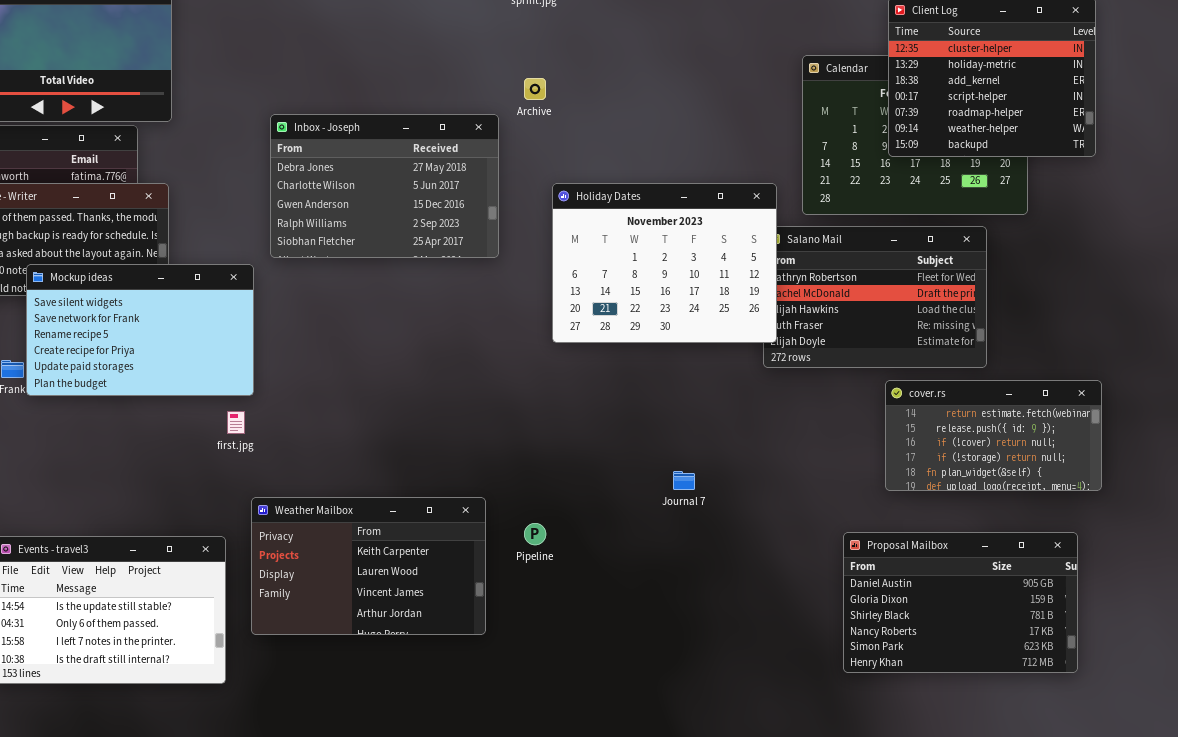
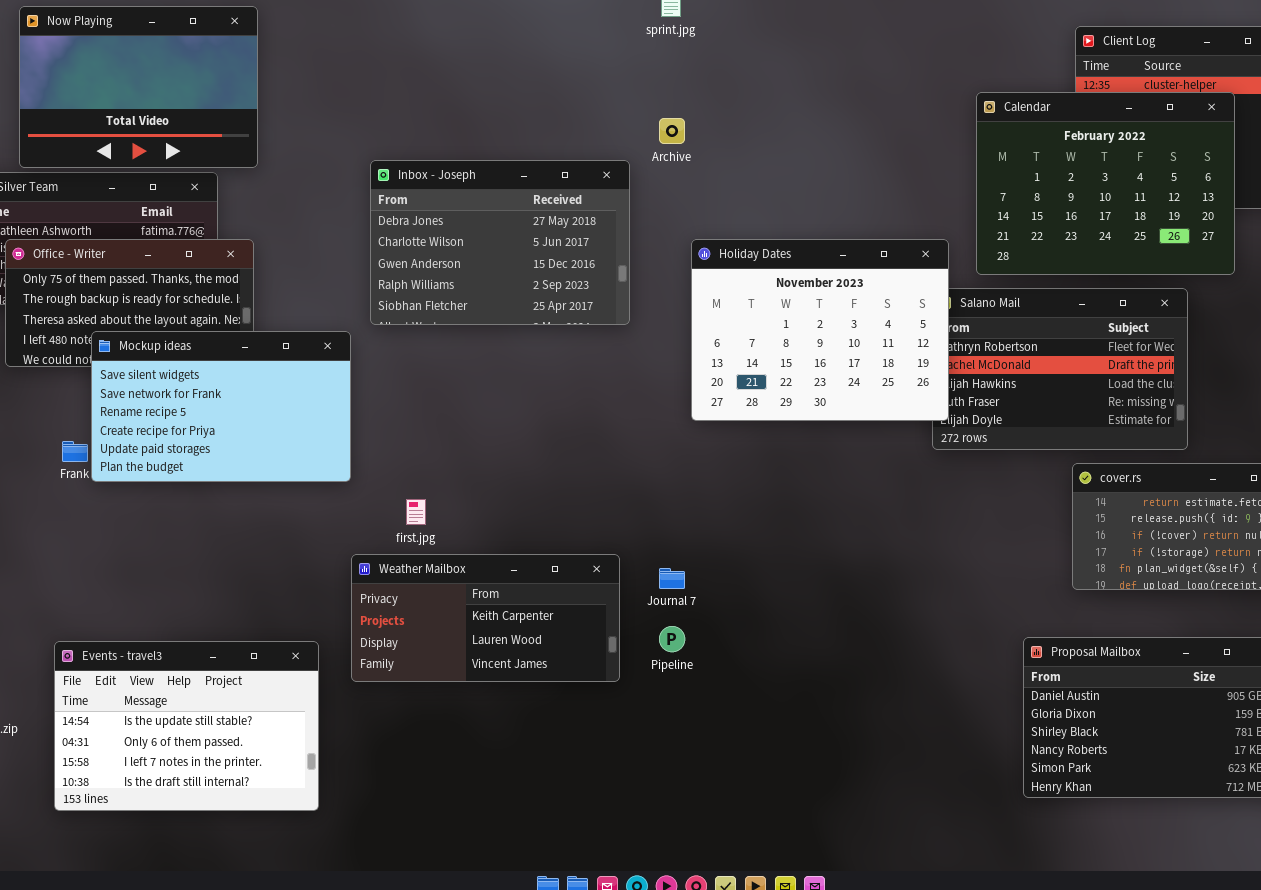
Calendar: [802,55,1028,215] -> [976,92,1235,275], raised
first.jpg: [227,411,245,434] -> [406,499,426,525], moved
Journal 7: [673,471,695,490] -> [659,568,685,589], moved
Weather Mailbox: [251,497,486,635] -> [351,554,620,682], moved, resized

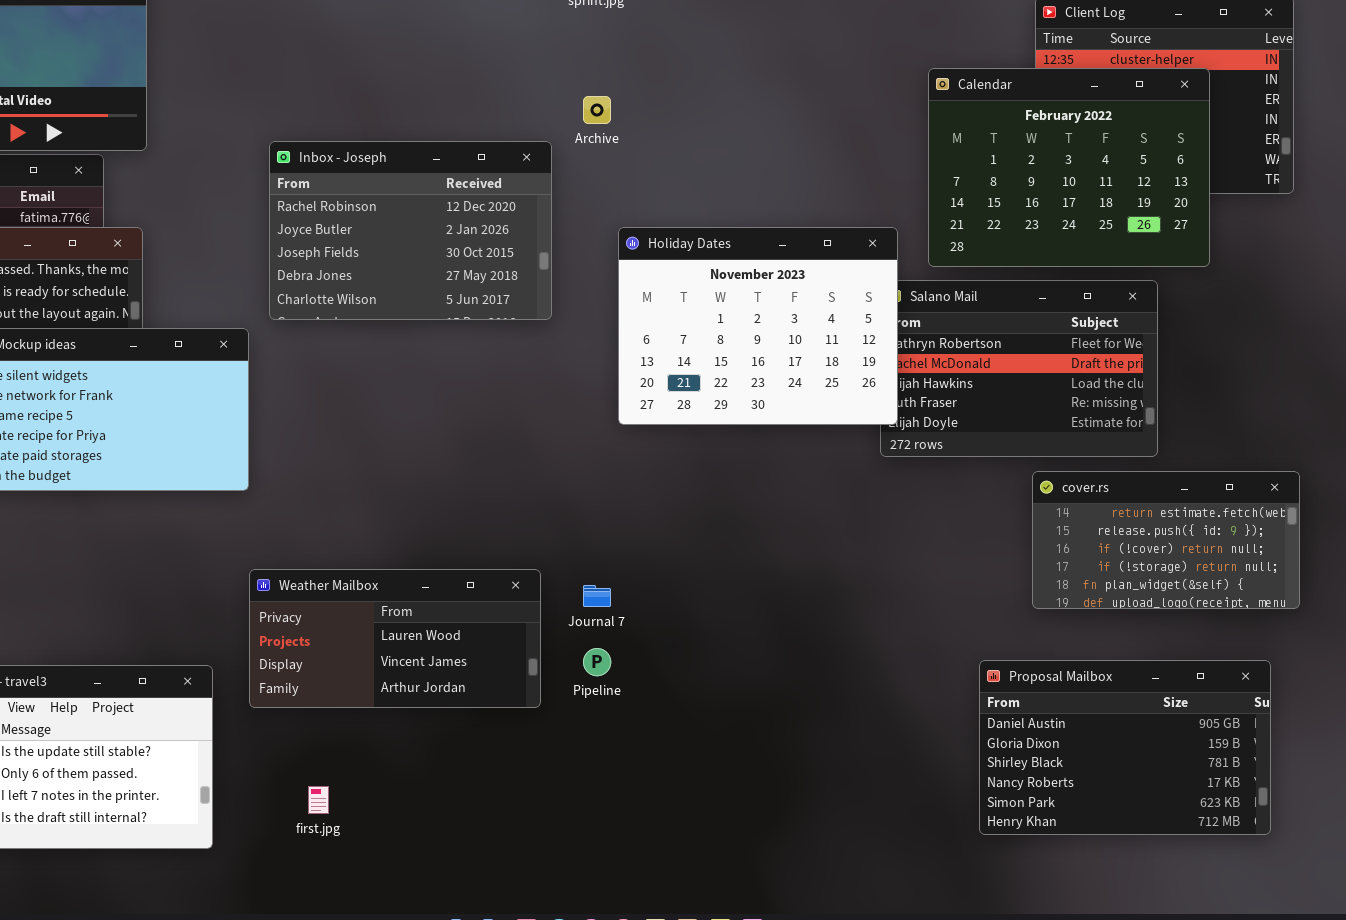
Inbox - Joseph: [370,160,630,325] -> [269,141,552,320], scrolled up 3 rows
first.jpg: [406,499,426,525] -> [308,786,329,814], moved
Weather Mailbox: [351,554,620,682] -> [249,569,541,708], scrolled down 1 row

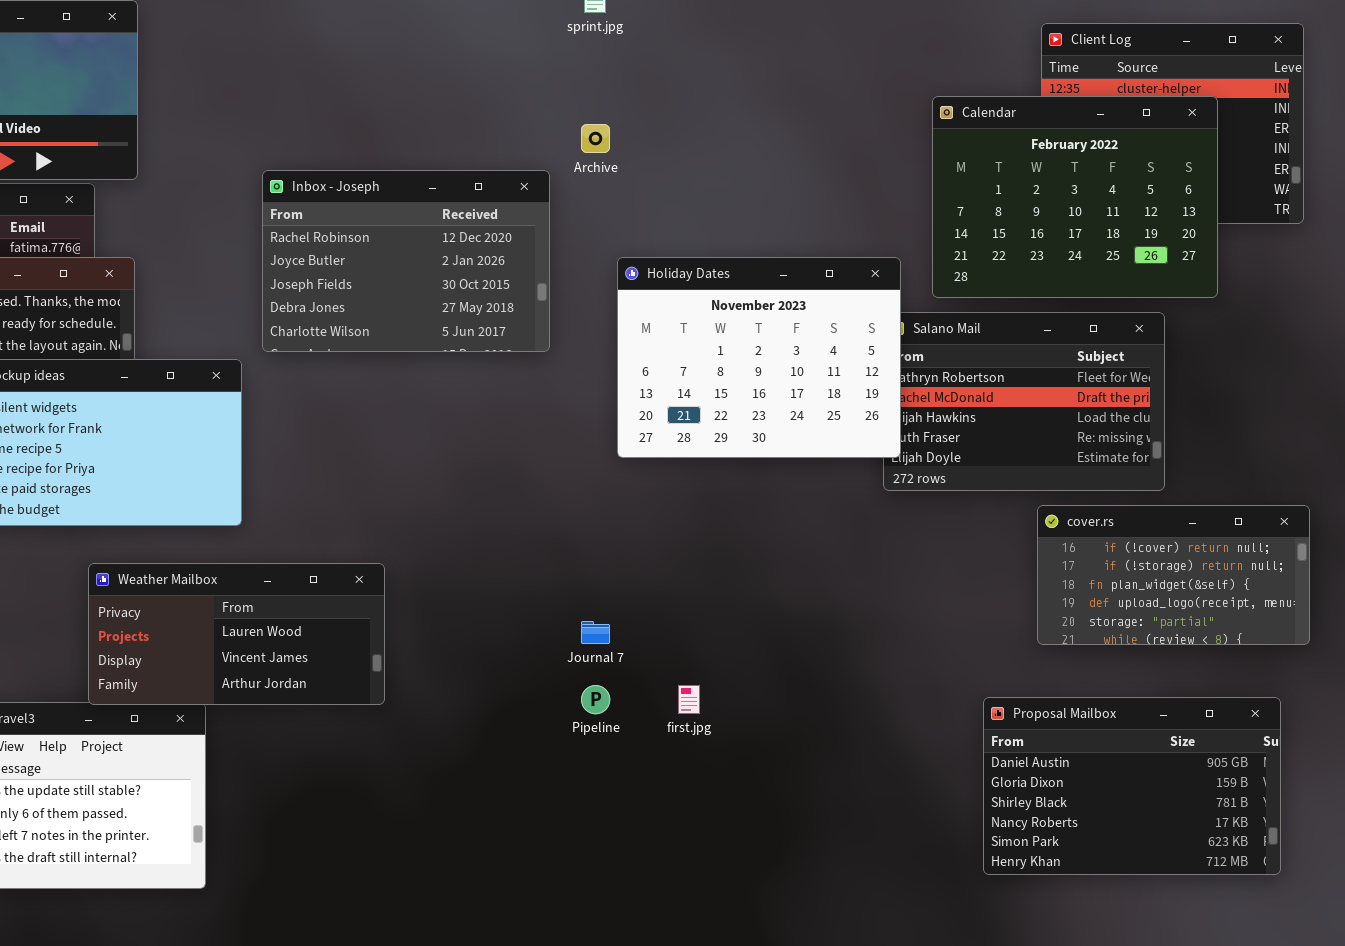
cover.rs: [1032,471,1300,609] -> [1037,505,1310,645], scrolled down 2 rows
Weather Mailbox: [249,569,541,708] -> [88,563,385,705], moved
first.jpg: [308,786,329,814] -> [678,685,700,714], moved

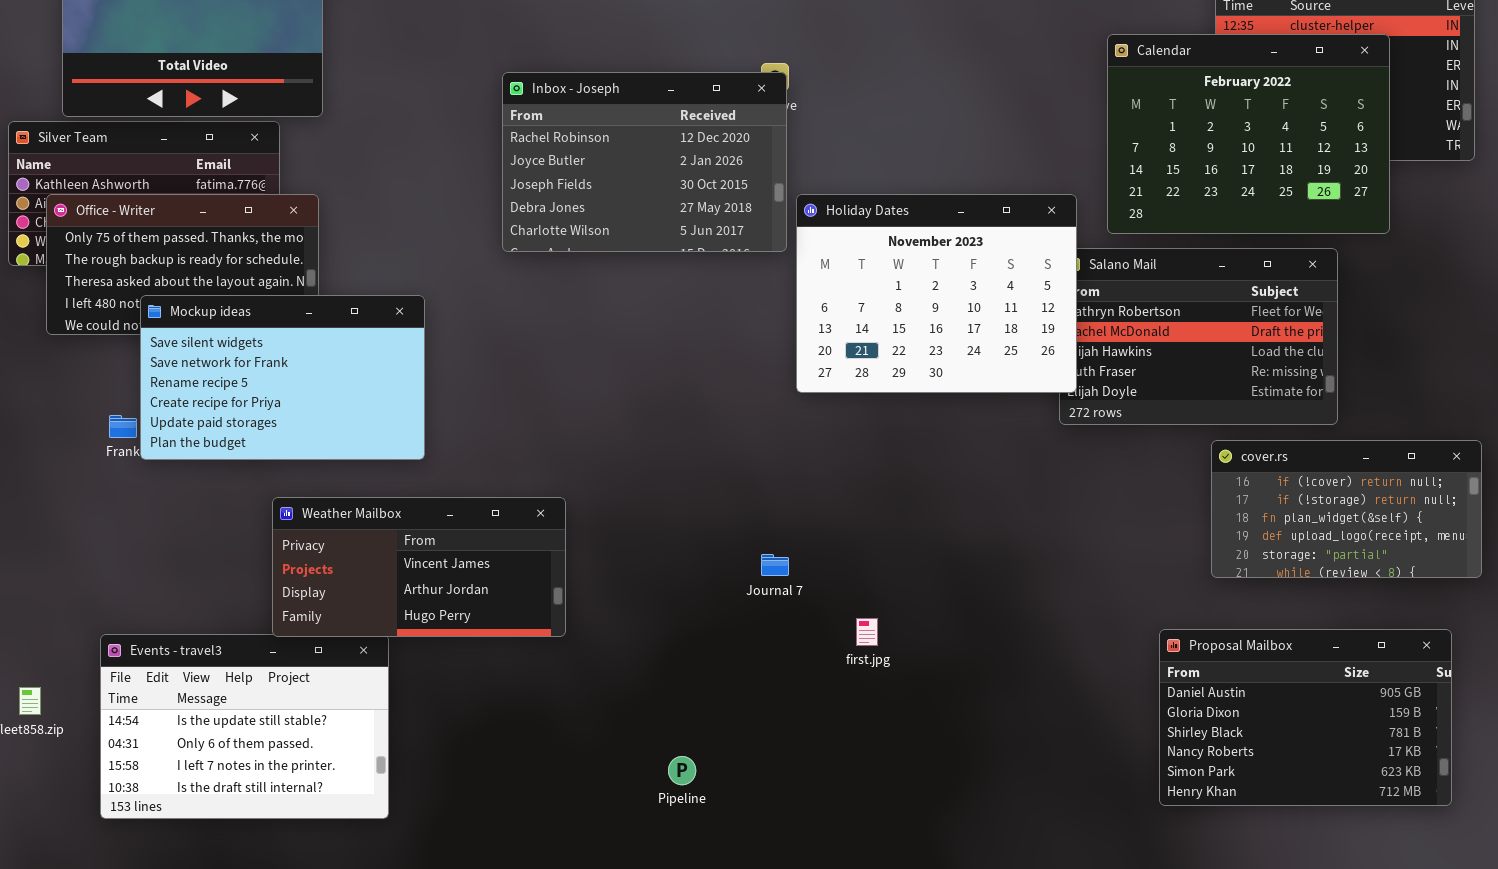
Inbox - Joseph: [262,170,550,352] -> [502,72,787,252], moved
Weather Mailbox: [88,563,385,705] -> [272,497,566,637], scrolled down 1 row
Pipeline: [581,685,610,714] -> [668,756,696,785], moved

